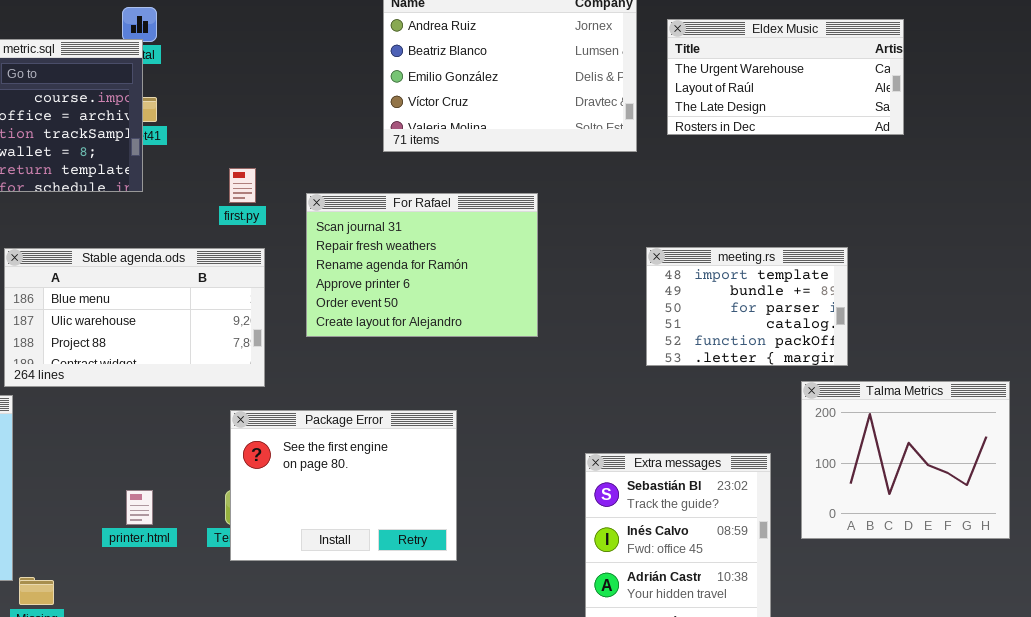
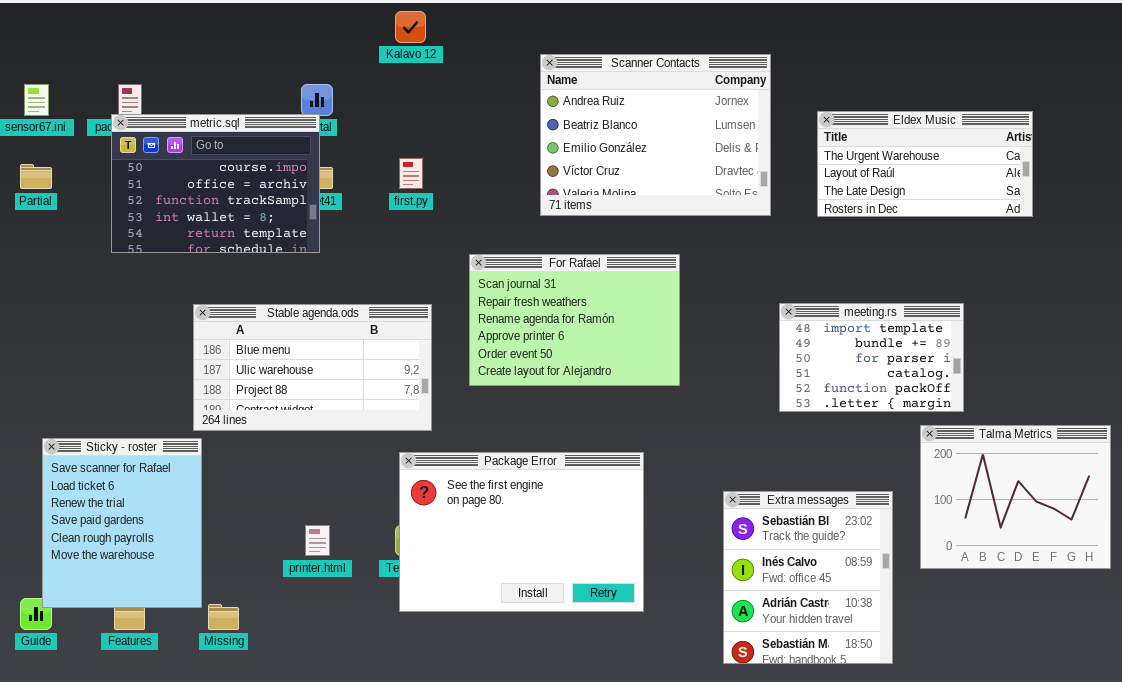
Eldex Music: [667,19,904,135] -> [817,111,1033,217], moved
first.py: [229,168,256,203] -> [399,158,423,189], moved
Package Error: [230,410,457,561] -> [399,452,644,612], resized

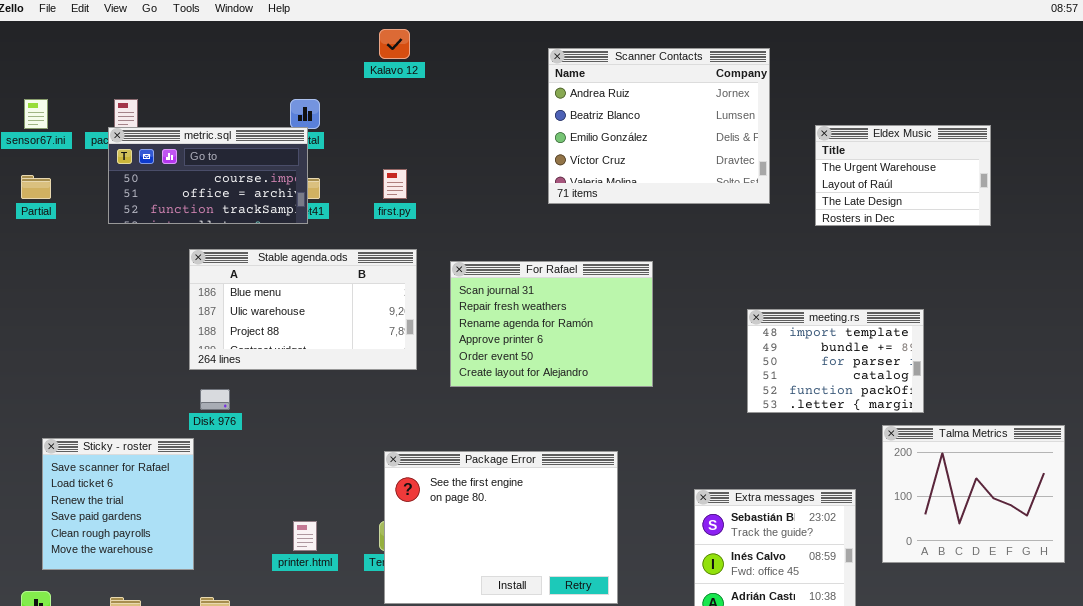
Scanner Contacts: [540,54,771,216] -> [548,48,770,204], moved
Eldex Music: [817,111,1033,217] -> [815,125,991,226], resized
metric.sql: [111,114,320,253] -> [108,127,308,224], resized
Stable agenda.ods: [193,304,432,431] -> [189,249,417,370], moved
Sticky - roster: [42,438,202,608] -> [42,438,194,570], resized

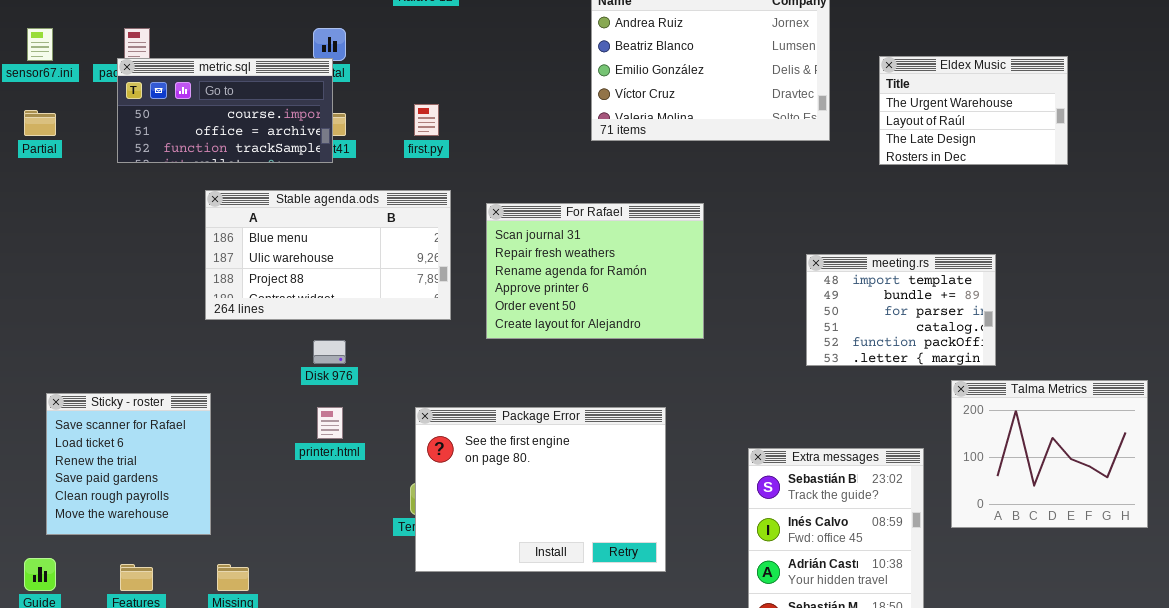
Disk 976: [200,389,230,410] -> [313,340,346,364], moved
printer.html: [293,521,317,551] -> [317,407,343,439], moved

